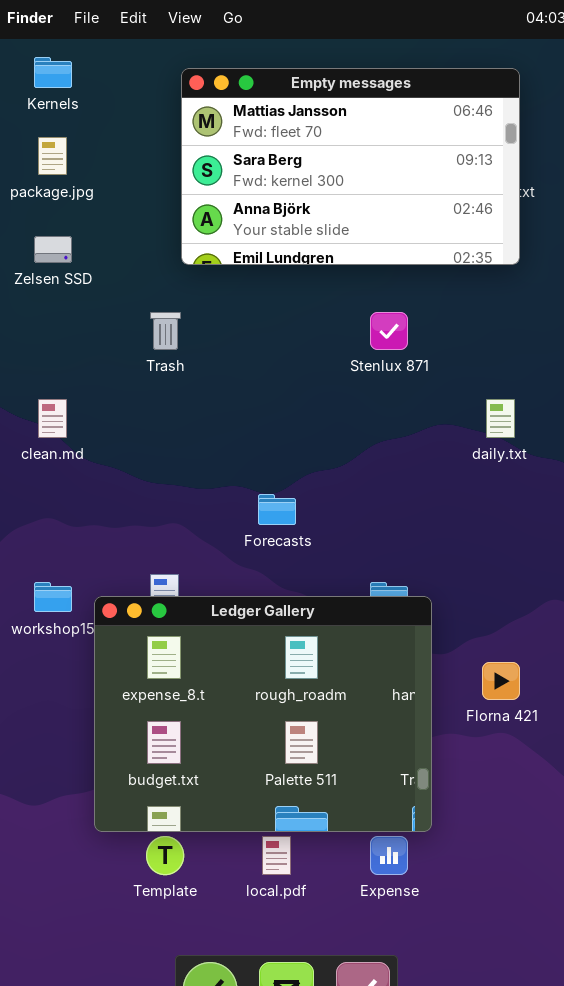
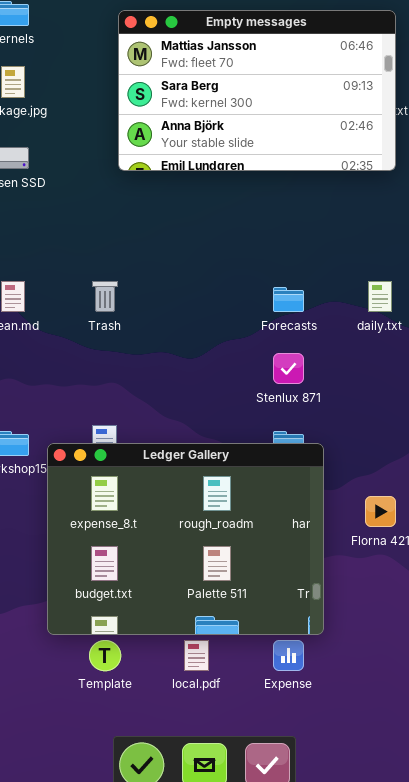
Trash: [150,312,181,350] -> [92,281,118,312], moved
Stenlux 871: [370,312,408,350] -> [273,353,304,384], moved
Forecasts: [258,494,296,525] -> [273,287,304,312], moved

